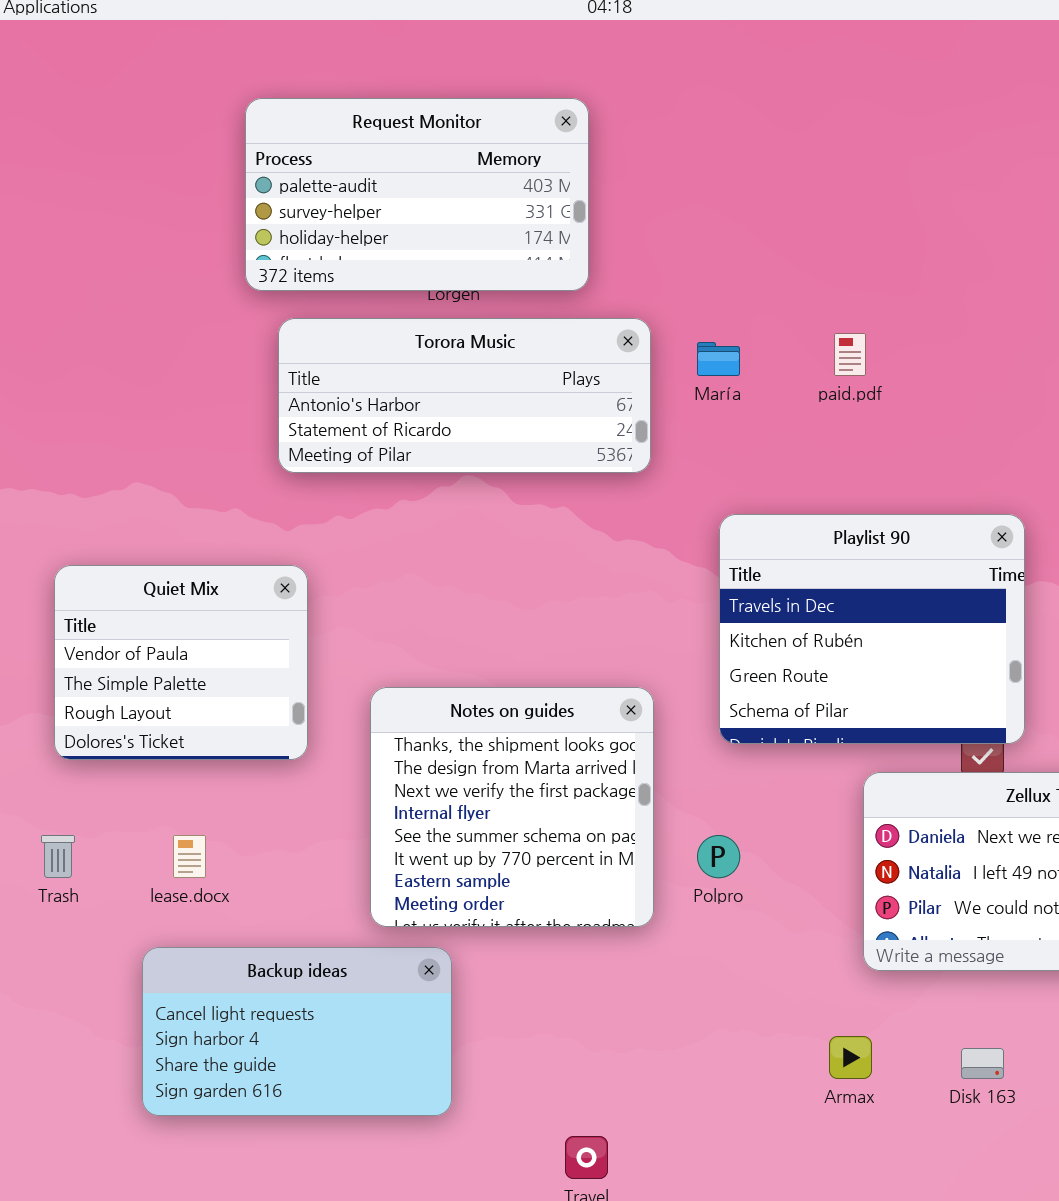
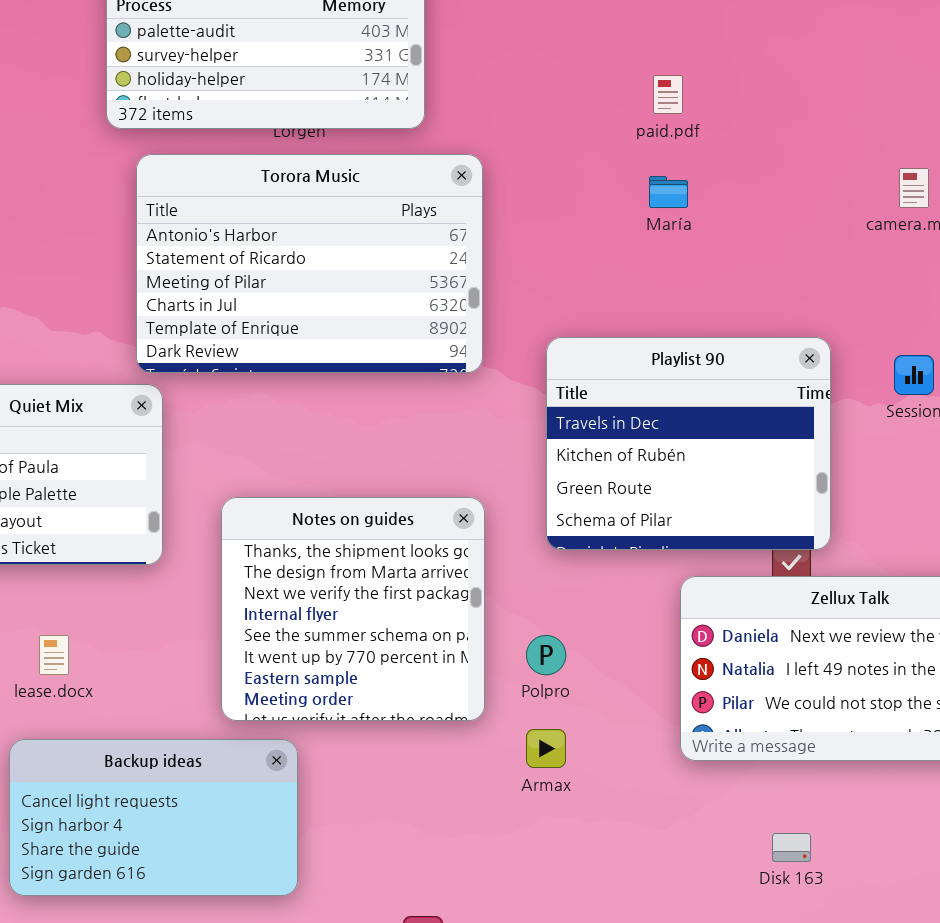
Torora Music: [278,318,651,473] -> [136,154,483,373], resized
paid.pdf: [834,333,866,376] -> [653,75,683,114], moved
María: [697,342,740,376] -> [649,176,688,208], moved
Armax: [829,1036,872,1079] -> [526,729,566,768], moved

